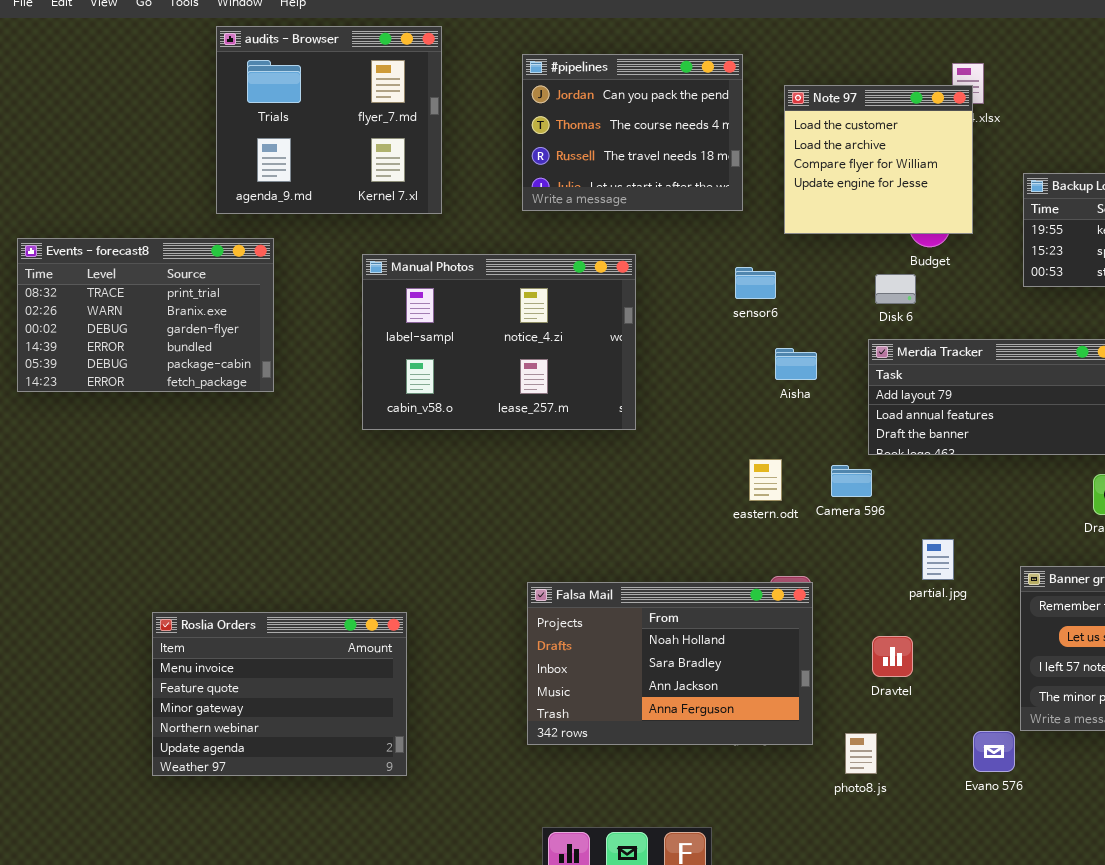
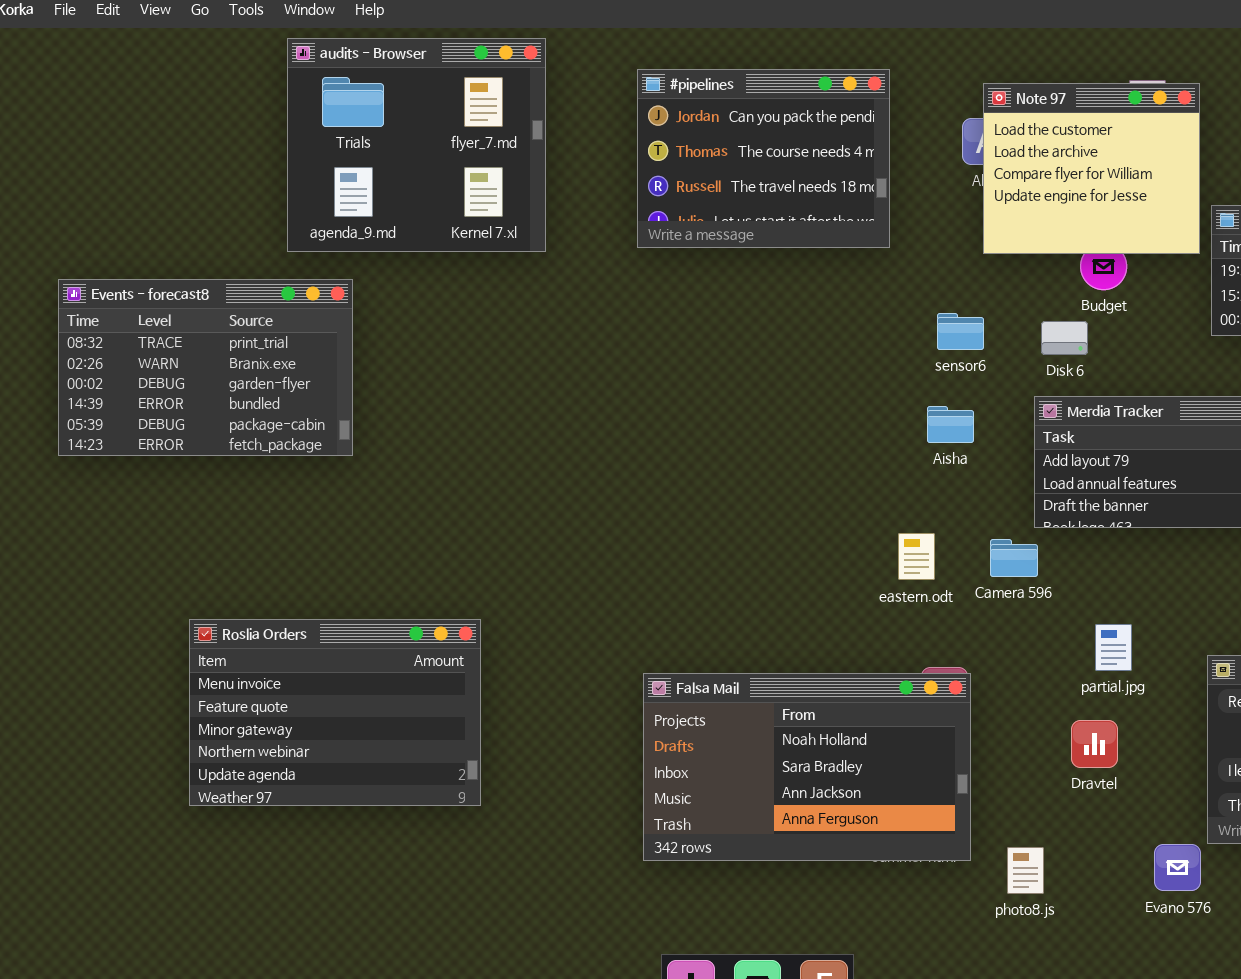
Note 97: [784,85,973,234] -> [983,83,1200,254], moved
Manual Photos: [362,254,636,430] -> none, closed
sensor6: [735,267,776,299] -> [937,313,984,350], moved
Roslia Orders: [152,612,407,776] -> [189,619,481,806], moved
Dravtel: [872,636,913,677] -> [1071,720,1118,768], moved

